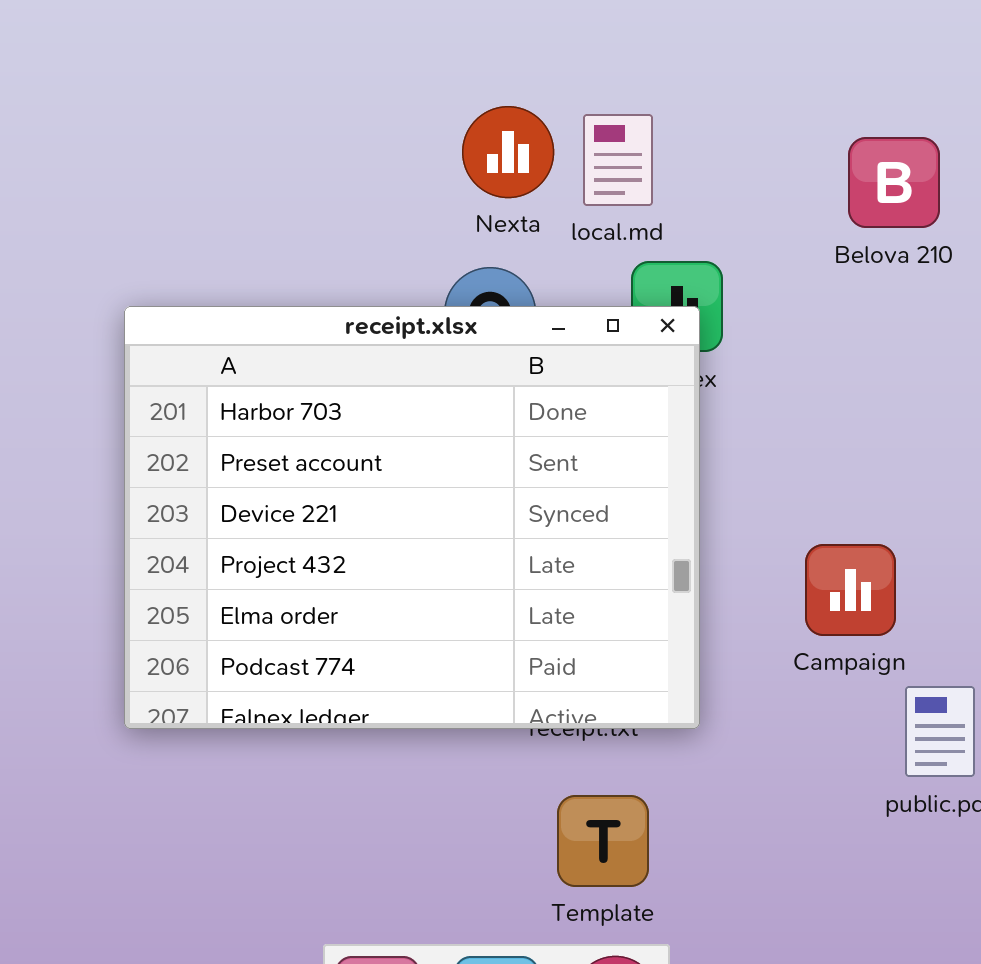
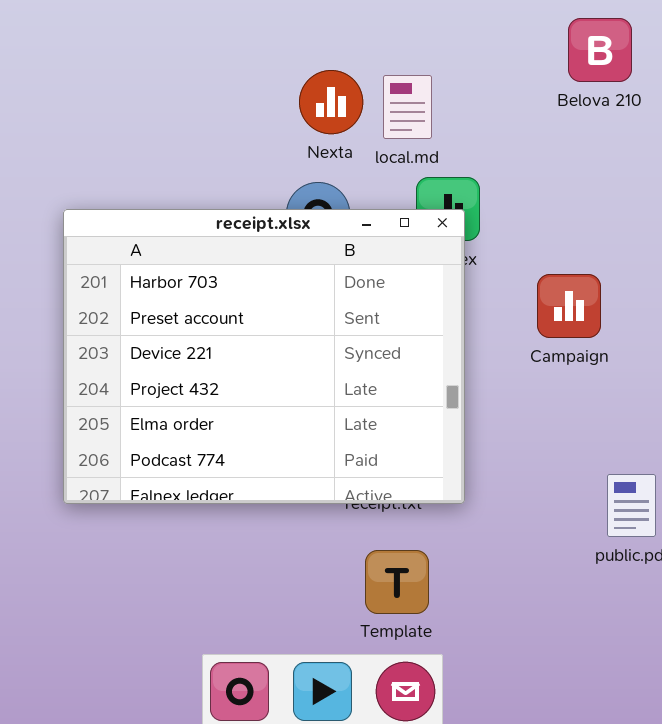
Belova 210: [848,137,940,228] -> [568,18,632,82], moved
Campaign: [805,544,896,636] -> [537,274,601,338], moved

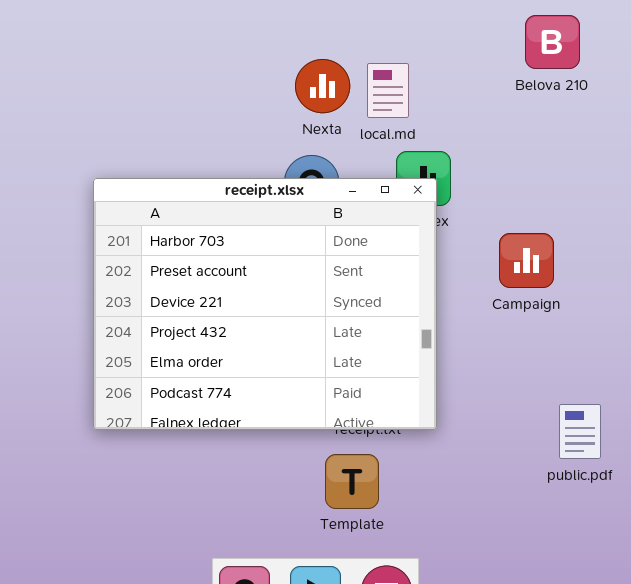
Template: [365,550,429,614] -> [325,454,379,509], moved

